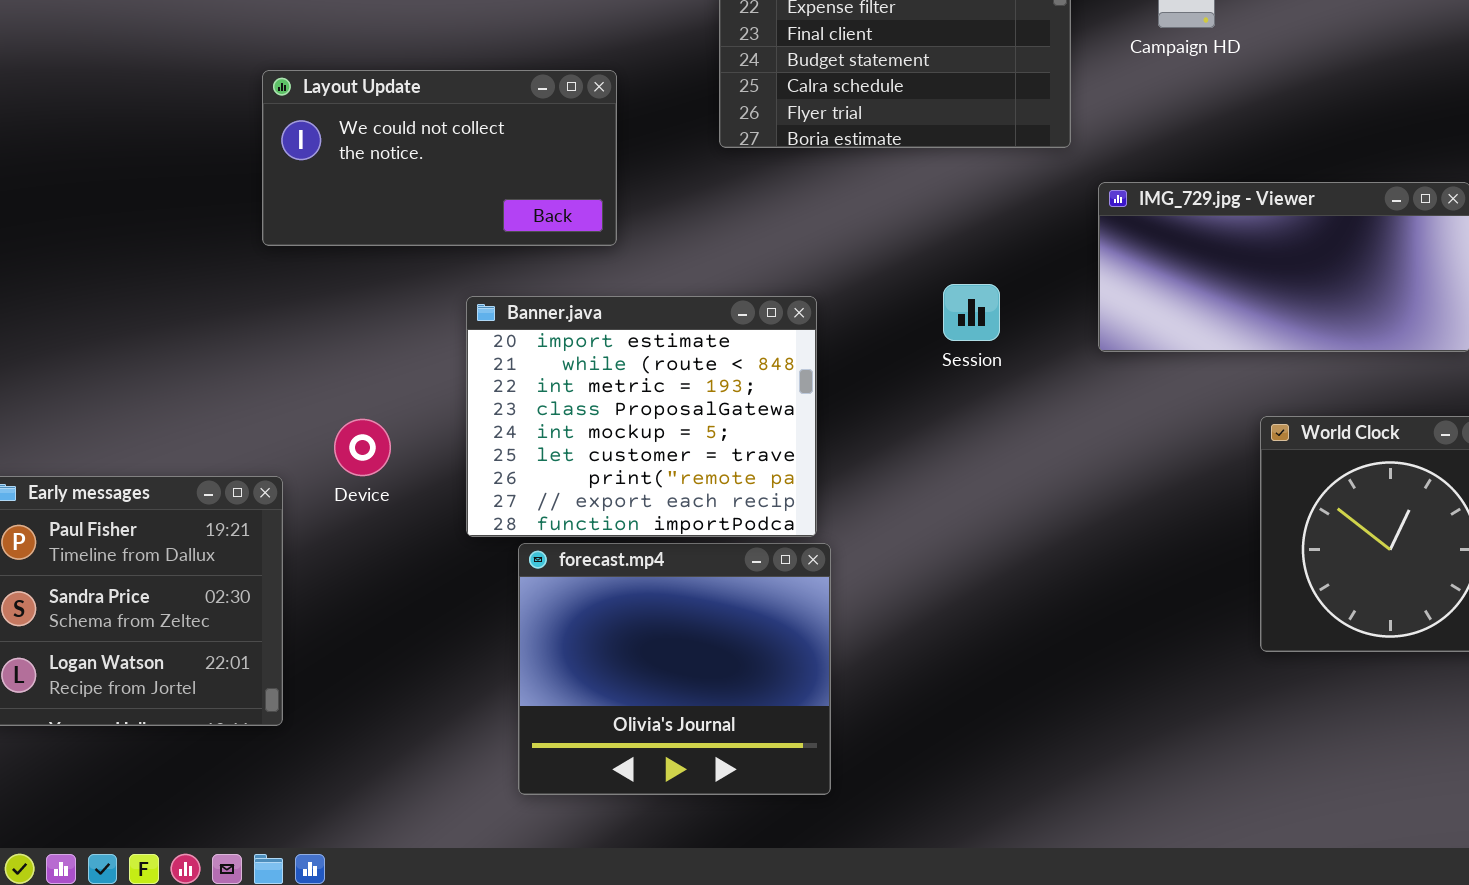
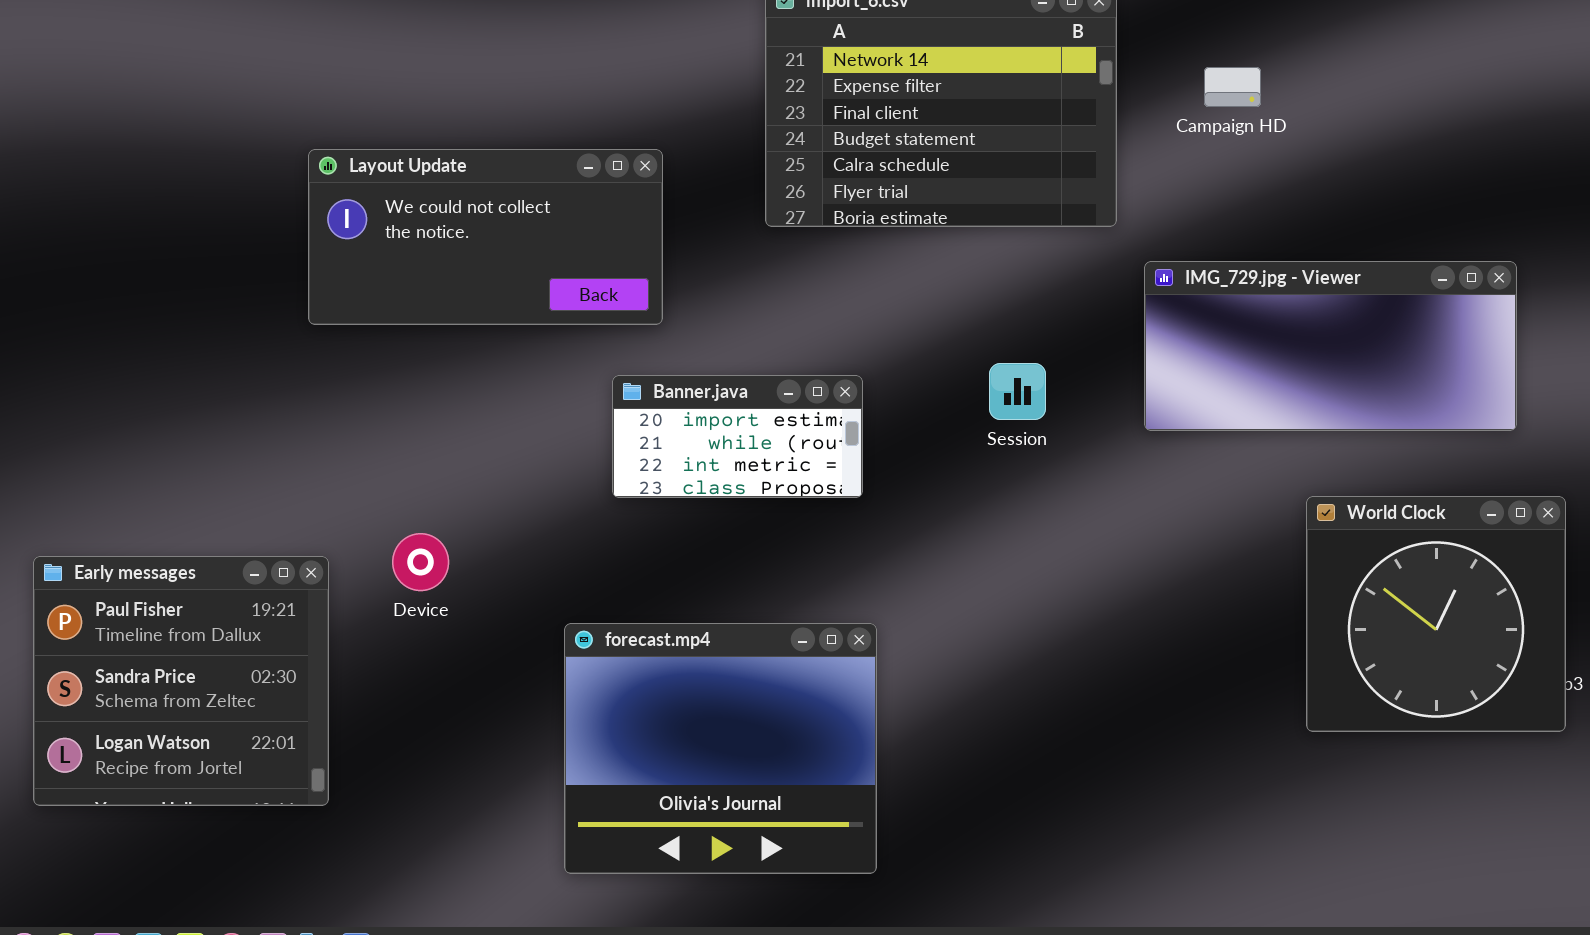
Banner.java: [466,296,817,537] -> [612,375,863,498], resized
Device: [334,419,391,476] -> [392,533,449,591], moved

